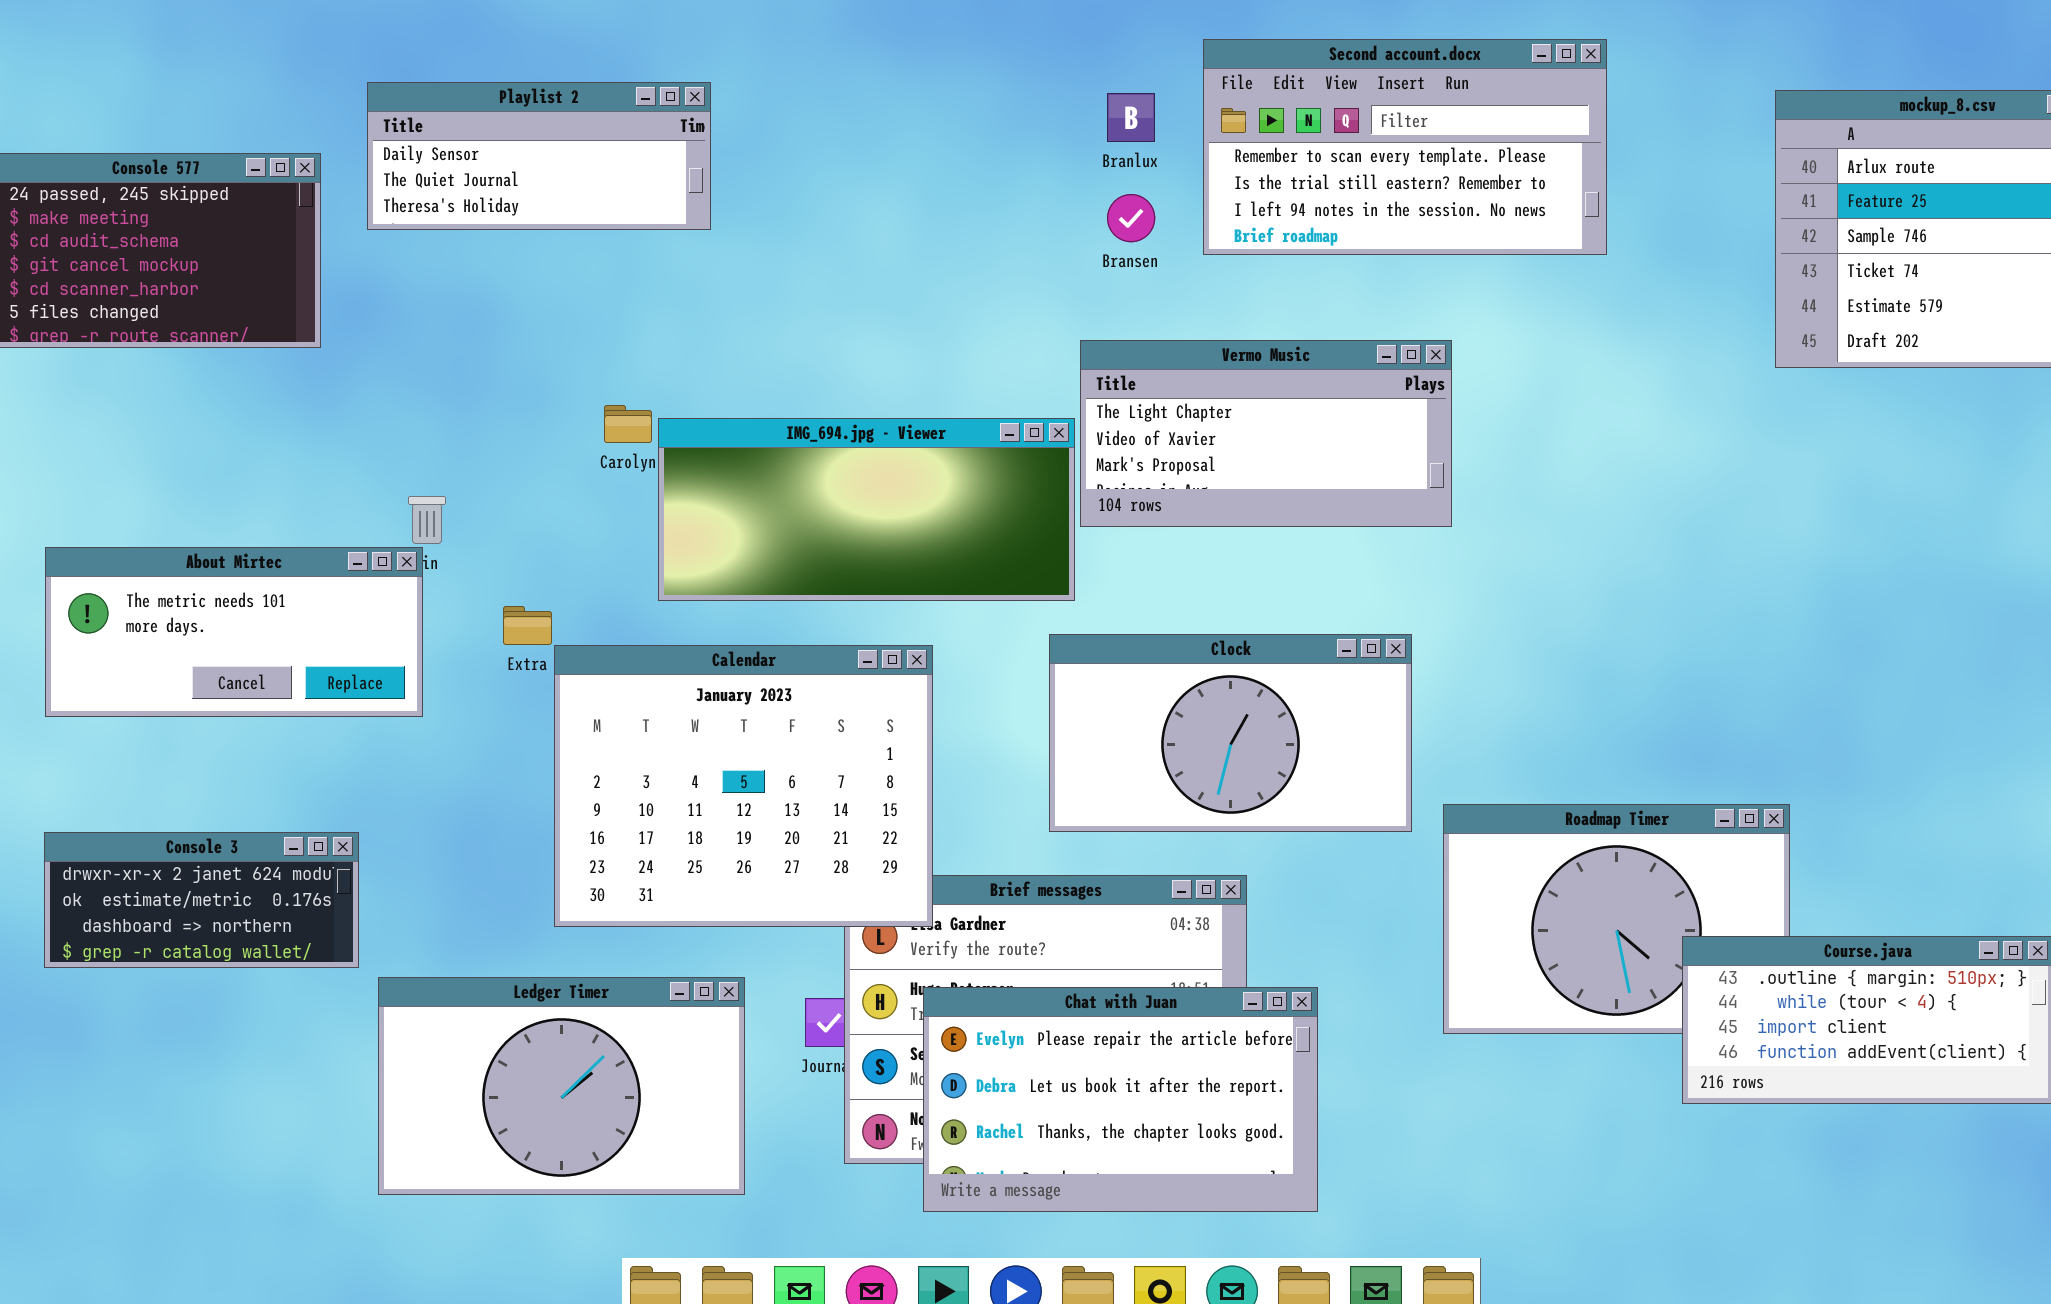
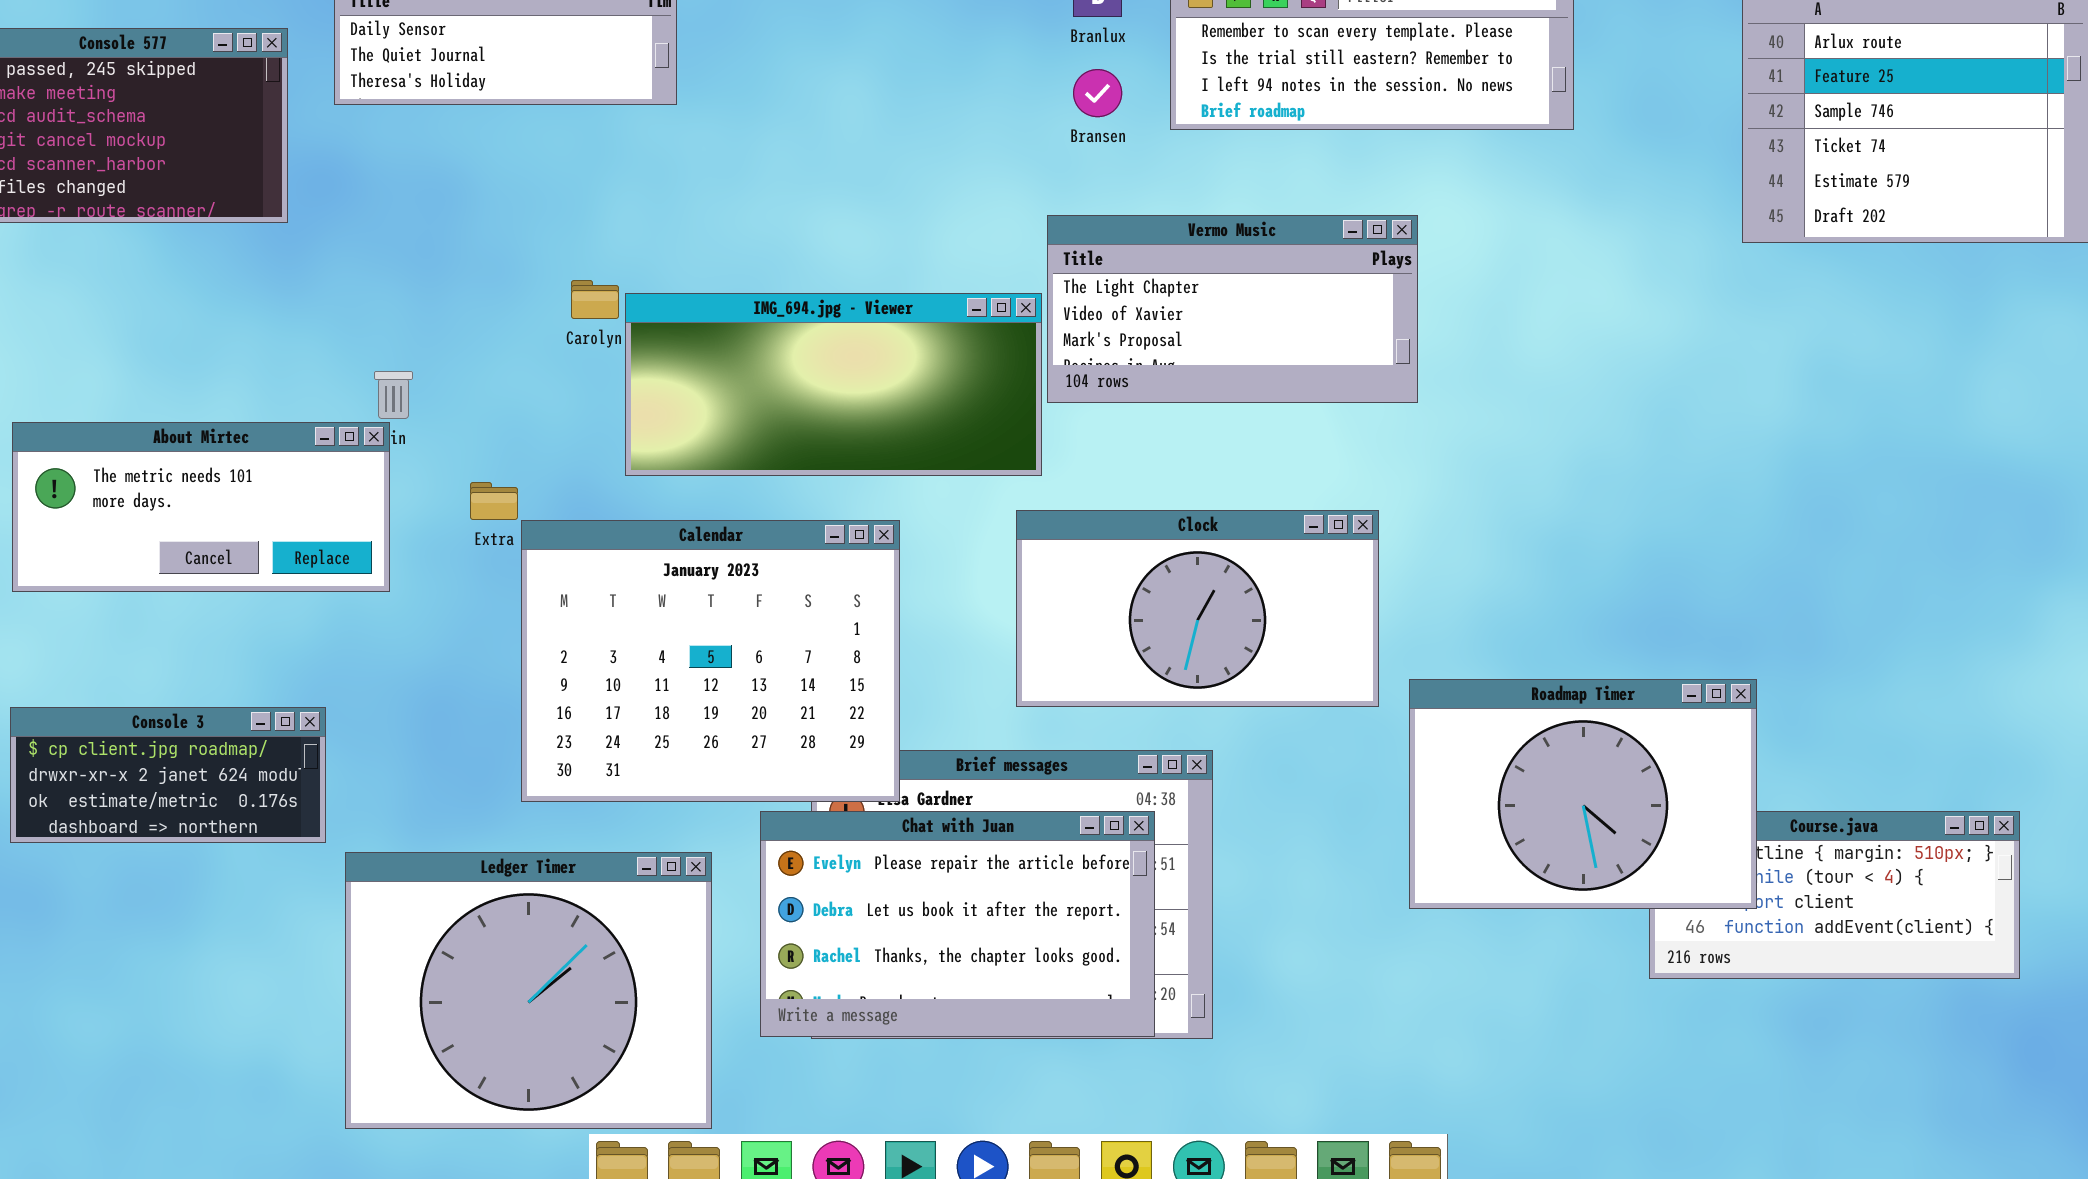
Roadmap Timer: [1443,804,1790,1034] -> [1409,679,1757,909], raised
Console 3: [44,832,359,968] -> [10,707,326,843], scrolled up 1 row
Ledger Timer: [378,977,745,1195] -> [345,852,712,1129], resized
Chat with Juan: [923,987,1318,1212] -> [760,811,1155,1037], moved

